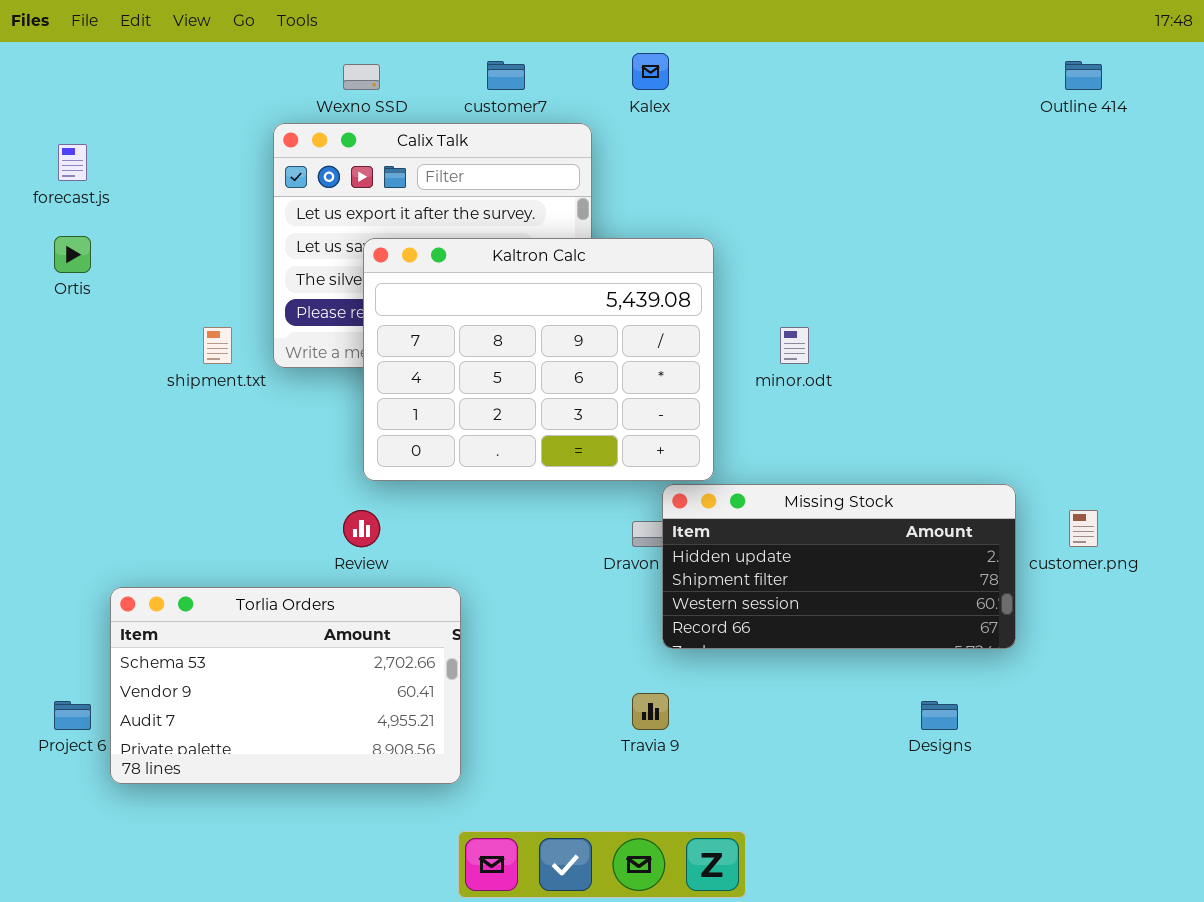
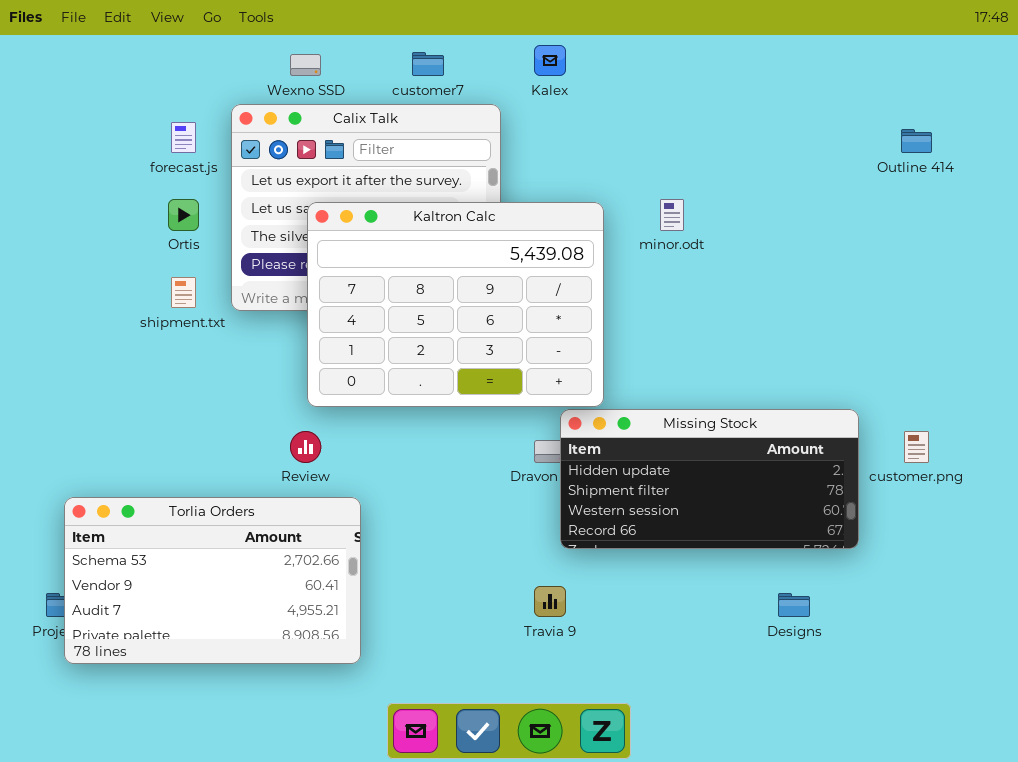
Outline 414: [1065,61,1102,90] -> [901,129,932,153], moved
forecast.js: [58,144,87,181] -> [171,122,196,153], moved
Ortis: [54,236,91,273] -> [168,199,199,231], moved
minor.odt: [780,327,809,364] -> [660,199,684,231], moved
Torlia Orders: [110,587,461,784] -> [64,497,361,664], moved

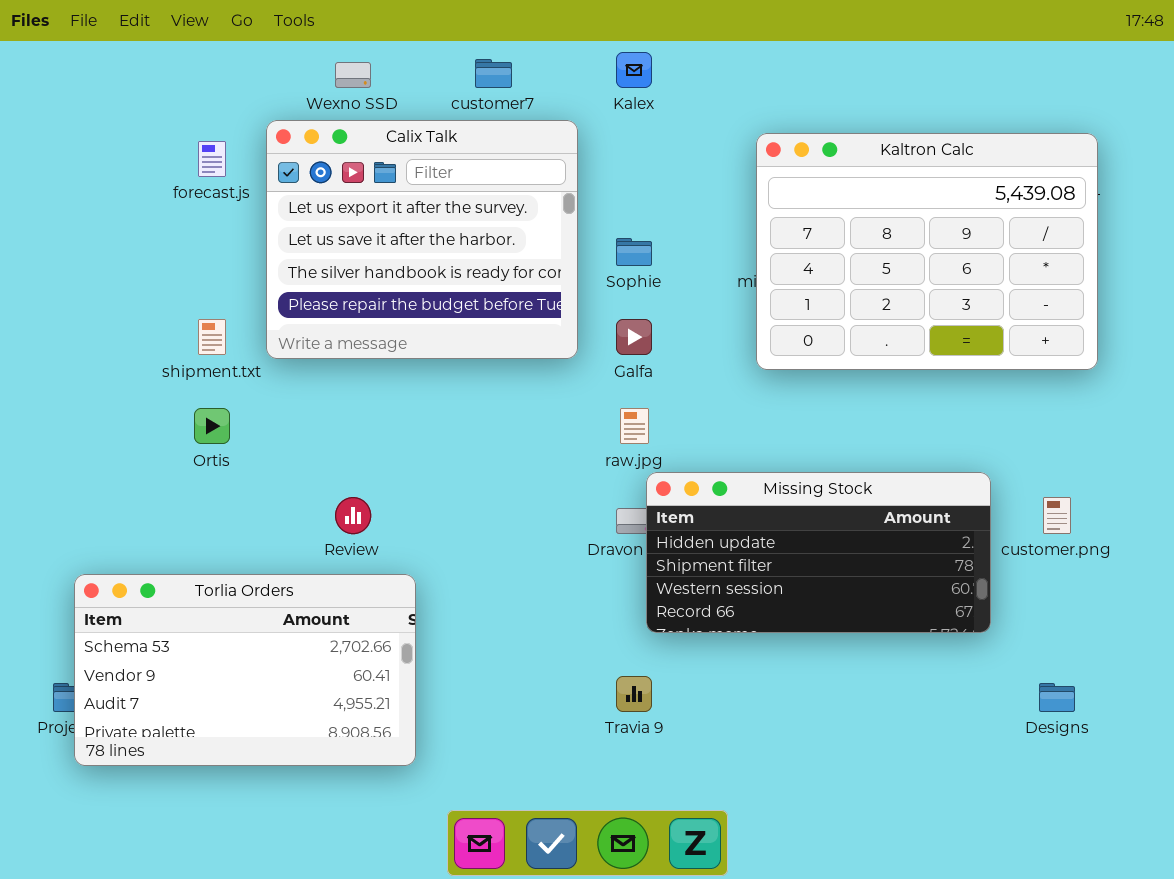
Ortis: [168,199,199,231] -> [194,408,230,444], moved
Kaltron Calc: [307,202,604,407] -> [756,133,1098,370], moved
Designs: [778,593,810,617] -> [1039,683,1075,712], moved

